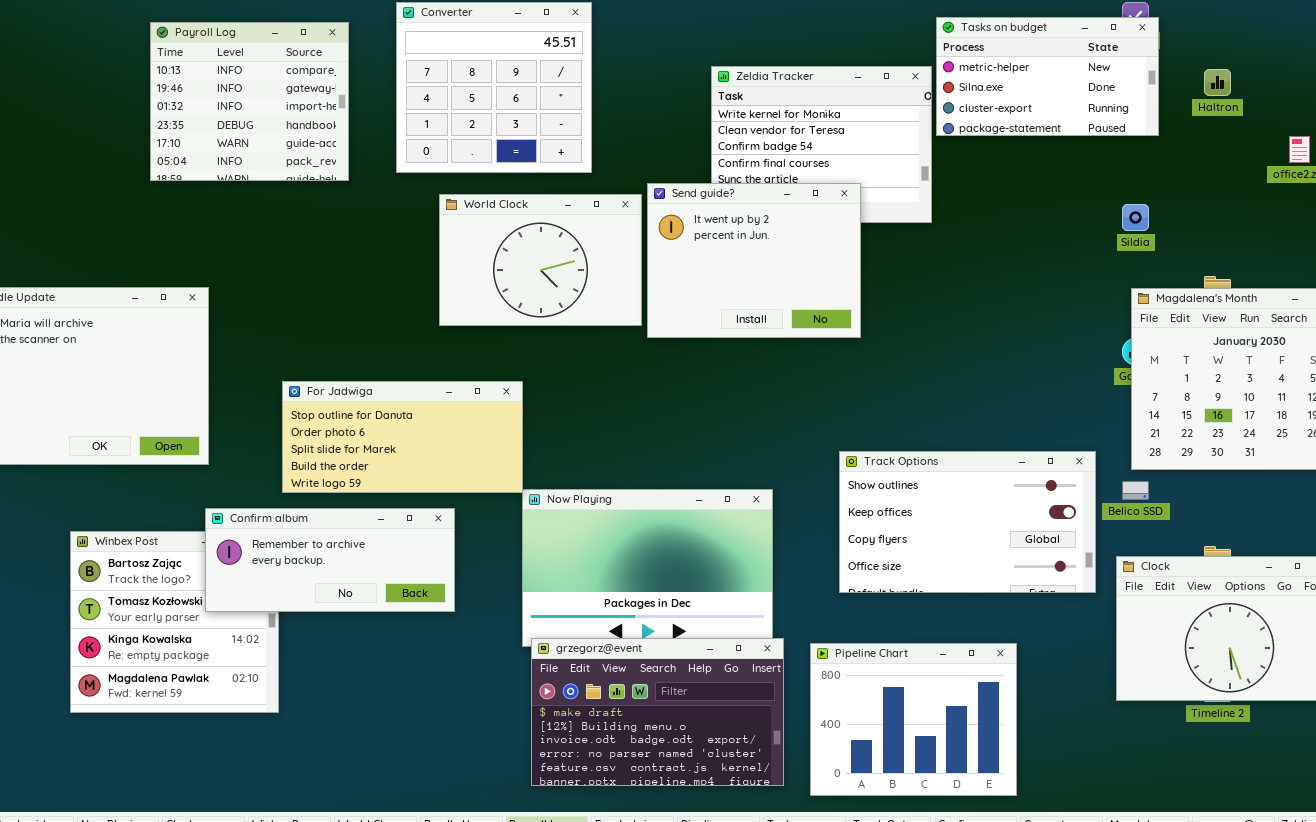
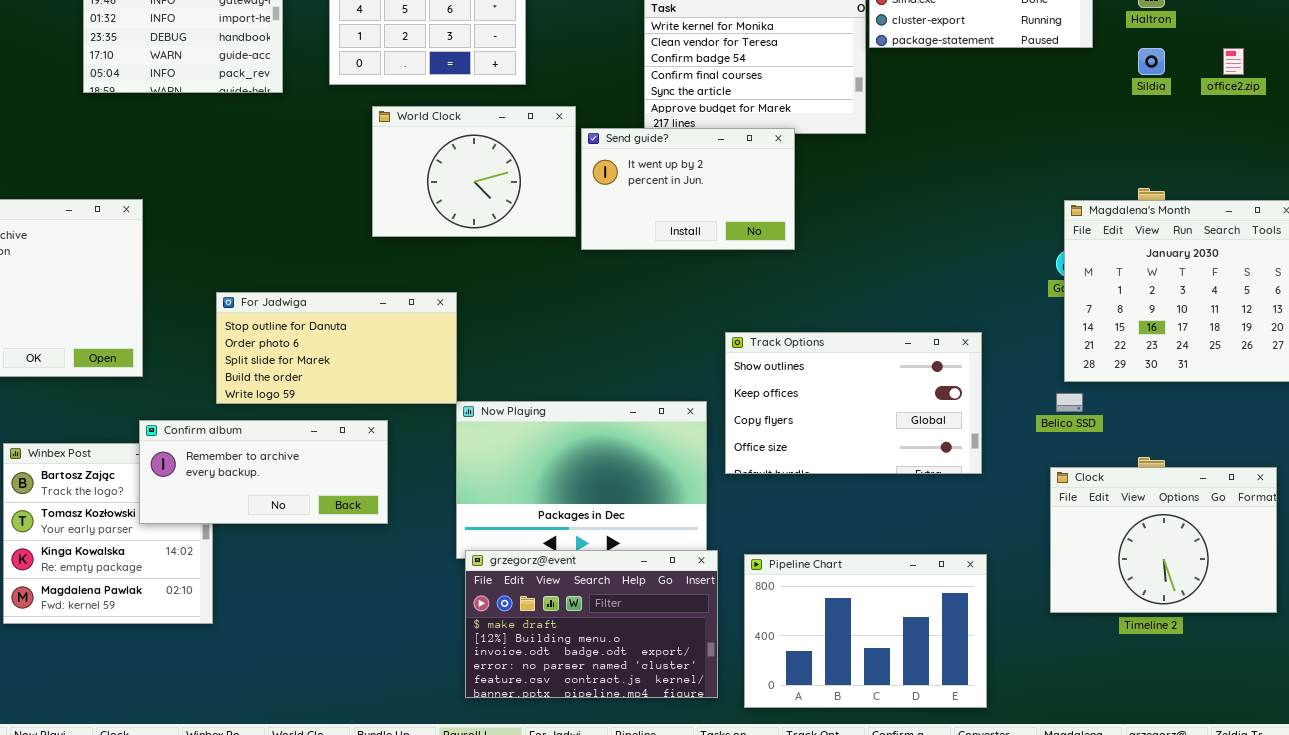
Send guide?: [647,183,861,338] -> [581,128,795,250], resized
Sildia: [1122,204,1149,231] -> [1138,48,1165,75], moved
Track Options: [839,451,1096,593] -> [725,332,982,474], moved
Pipeline Chart: [810,643,1017,796] -> [744,554,987,708], resized

